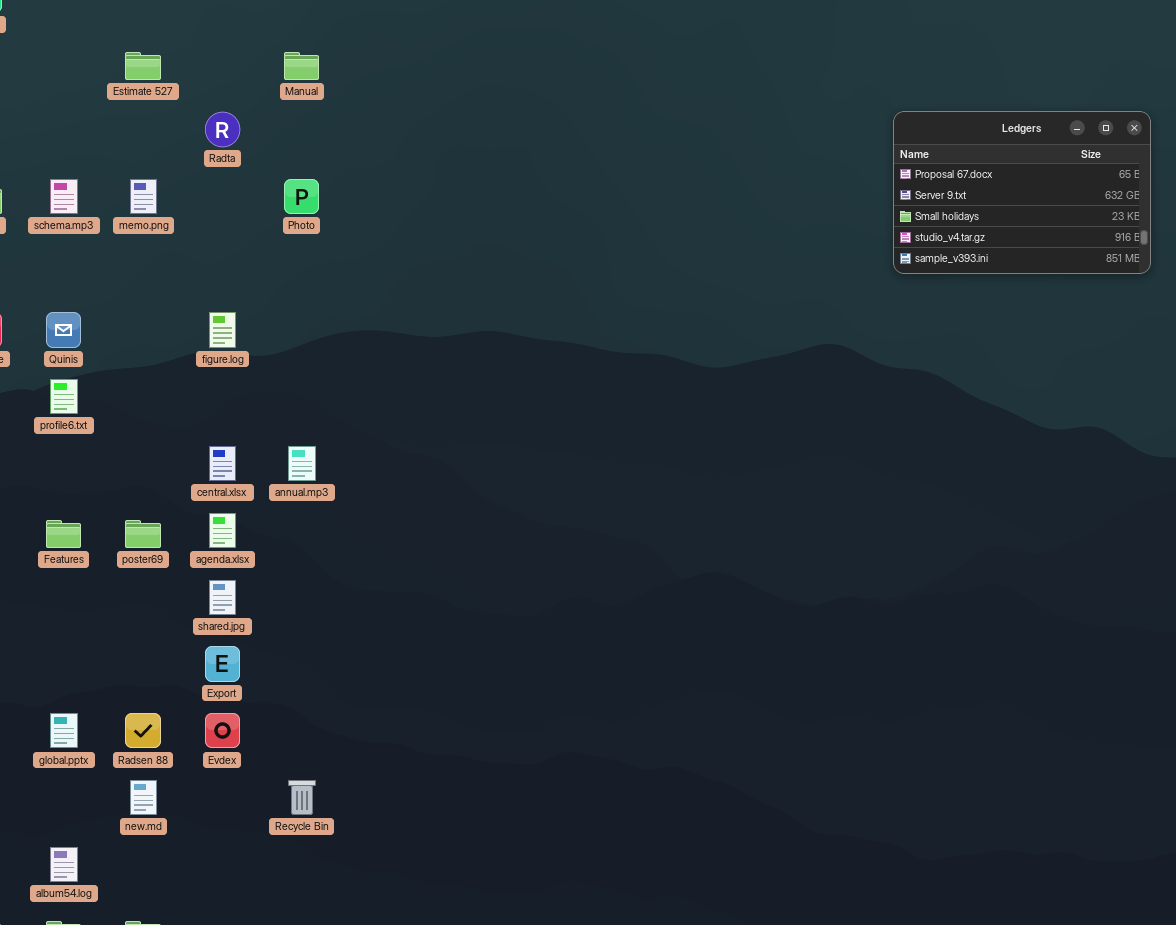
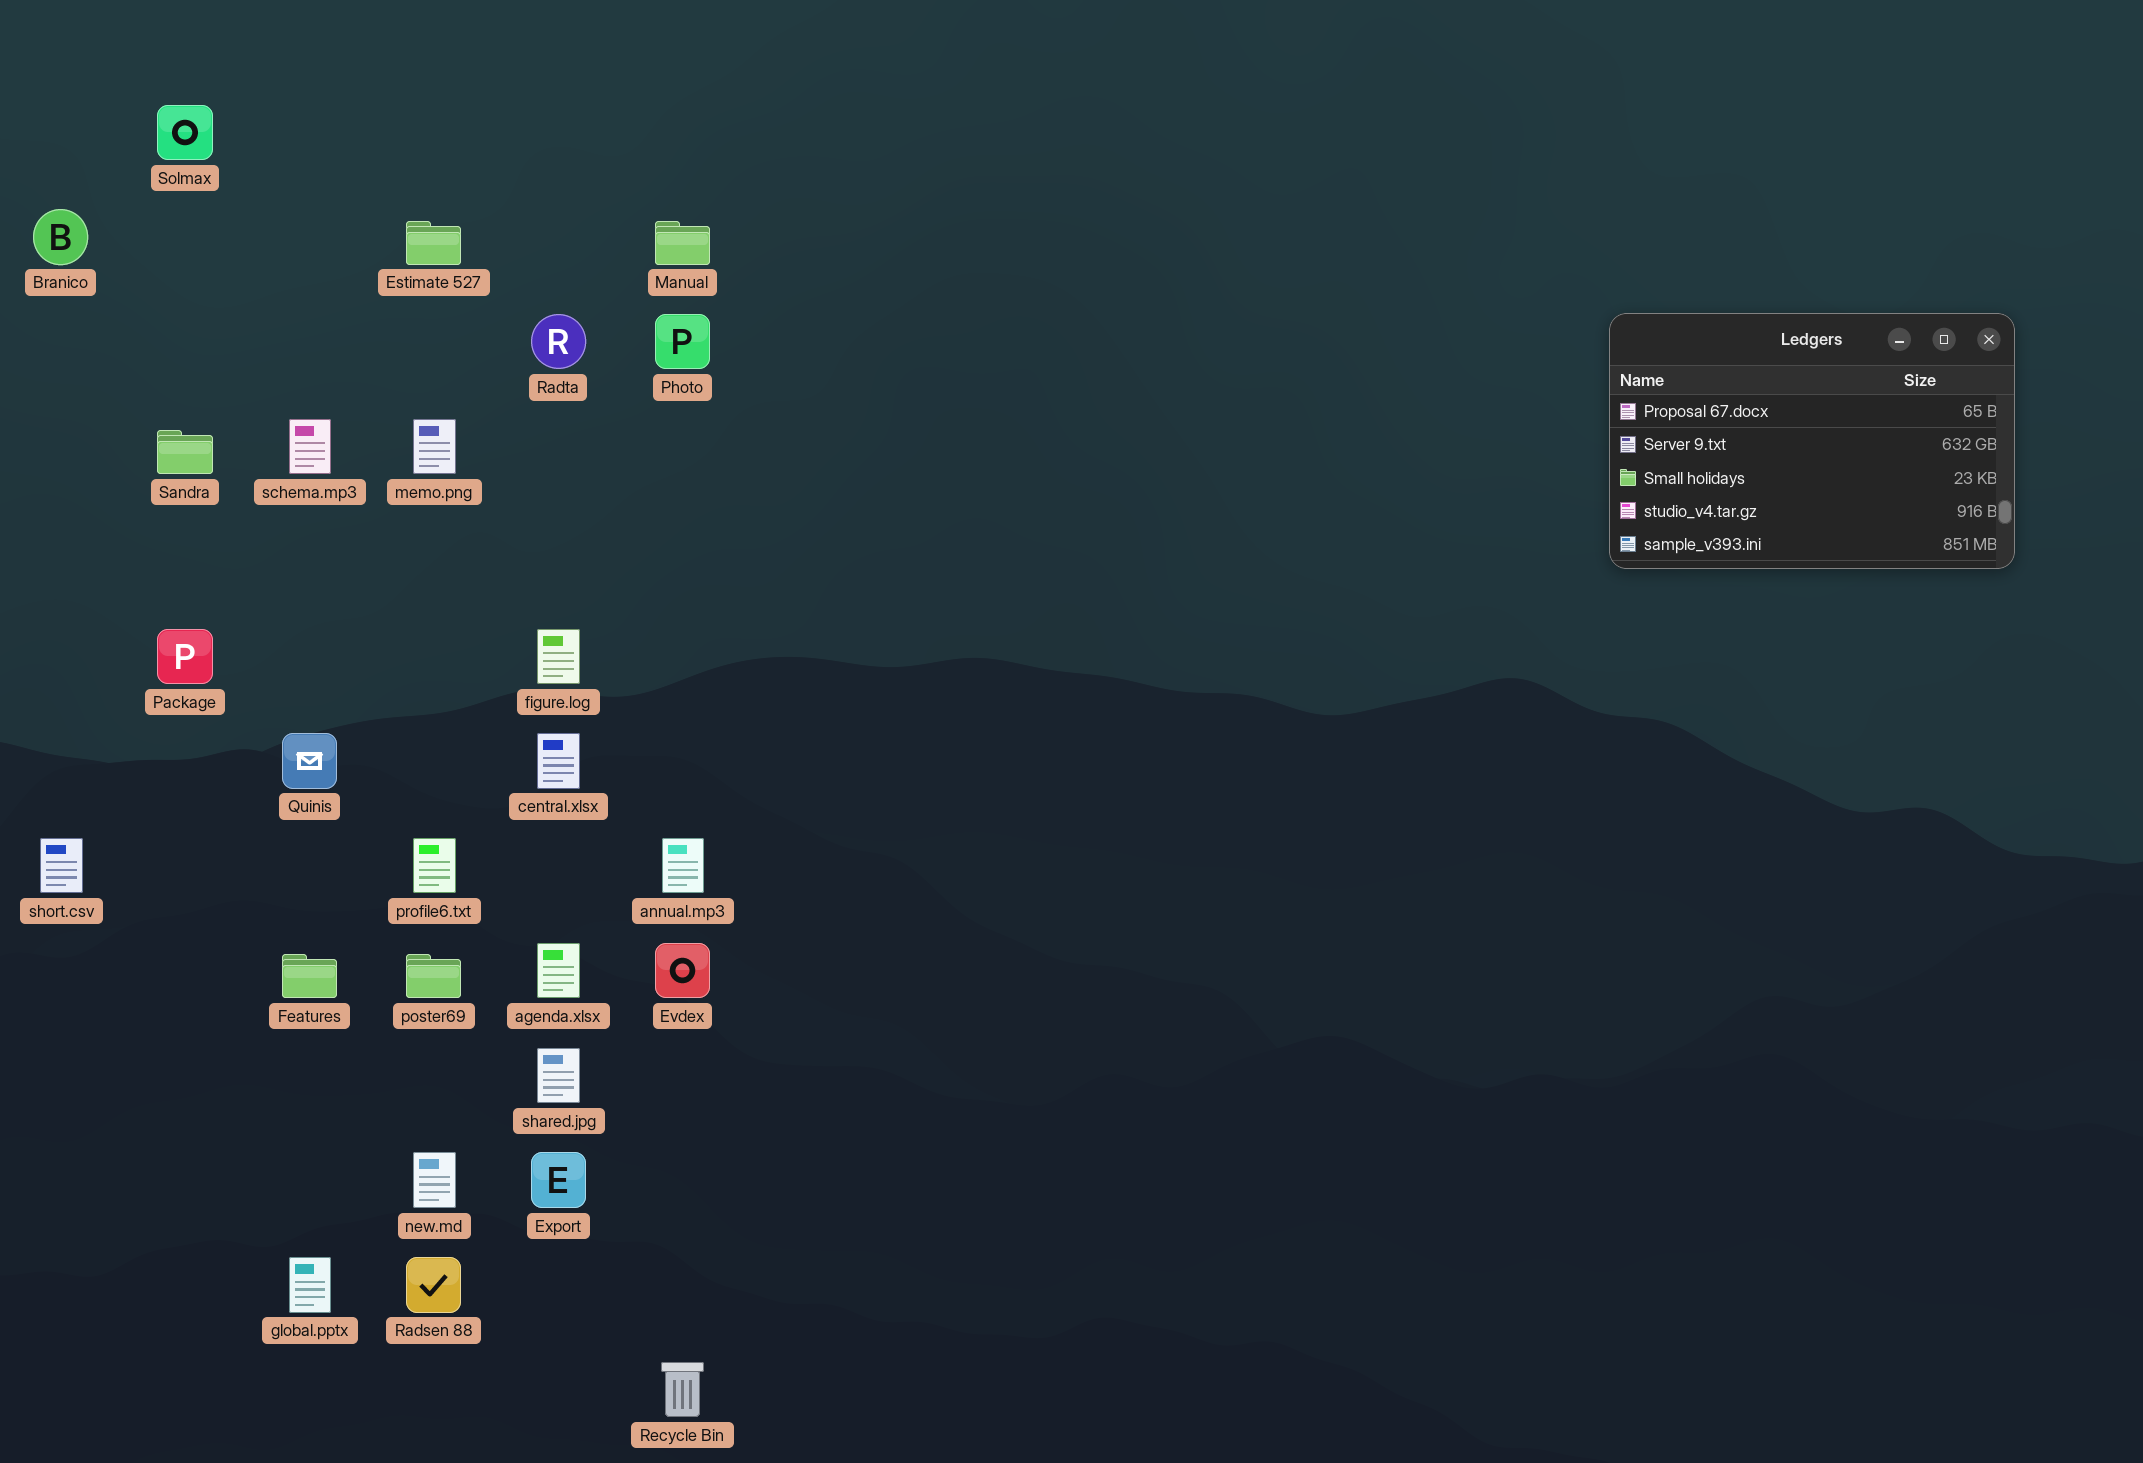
Photo: [284,179,319,214] -> [655,314,710,369], moved
Quinis: [46,312,81,348] -> [282,733,337,789], moved
profile6.txt: [50,379,78,414] -> [413,838,456,893], moved
central.xlsx: [209,446,236,481] -> [537,733,580,789], moved
Evdex: [205,713,240,748] -> [655,943,710,998], moved
new.md: [130,780,157,815] -> [413,1152,456,1208], moved

